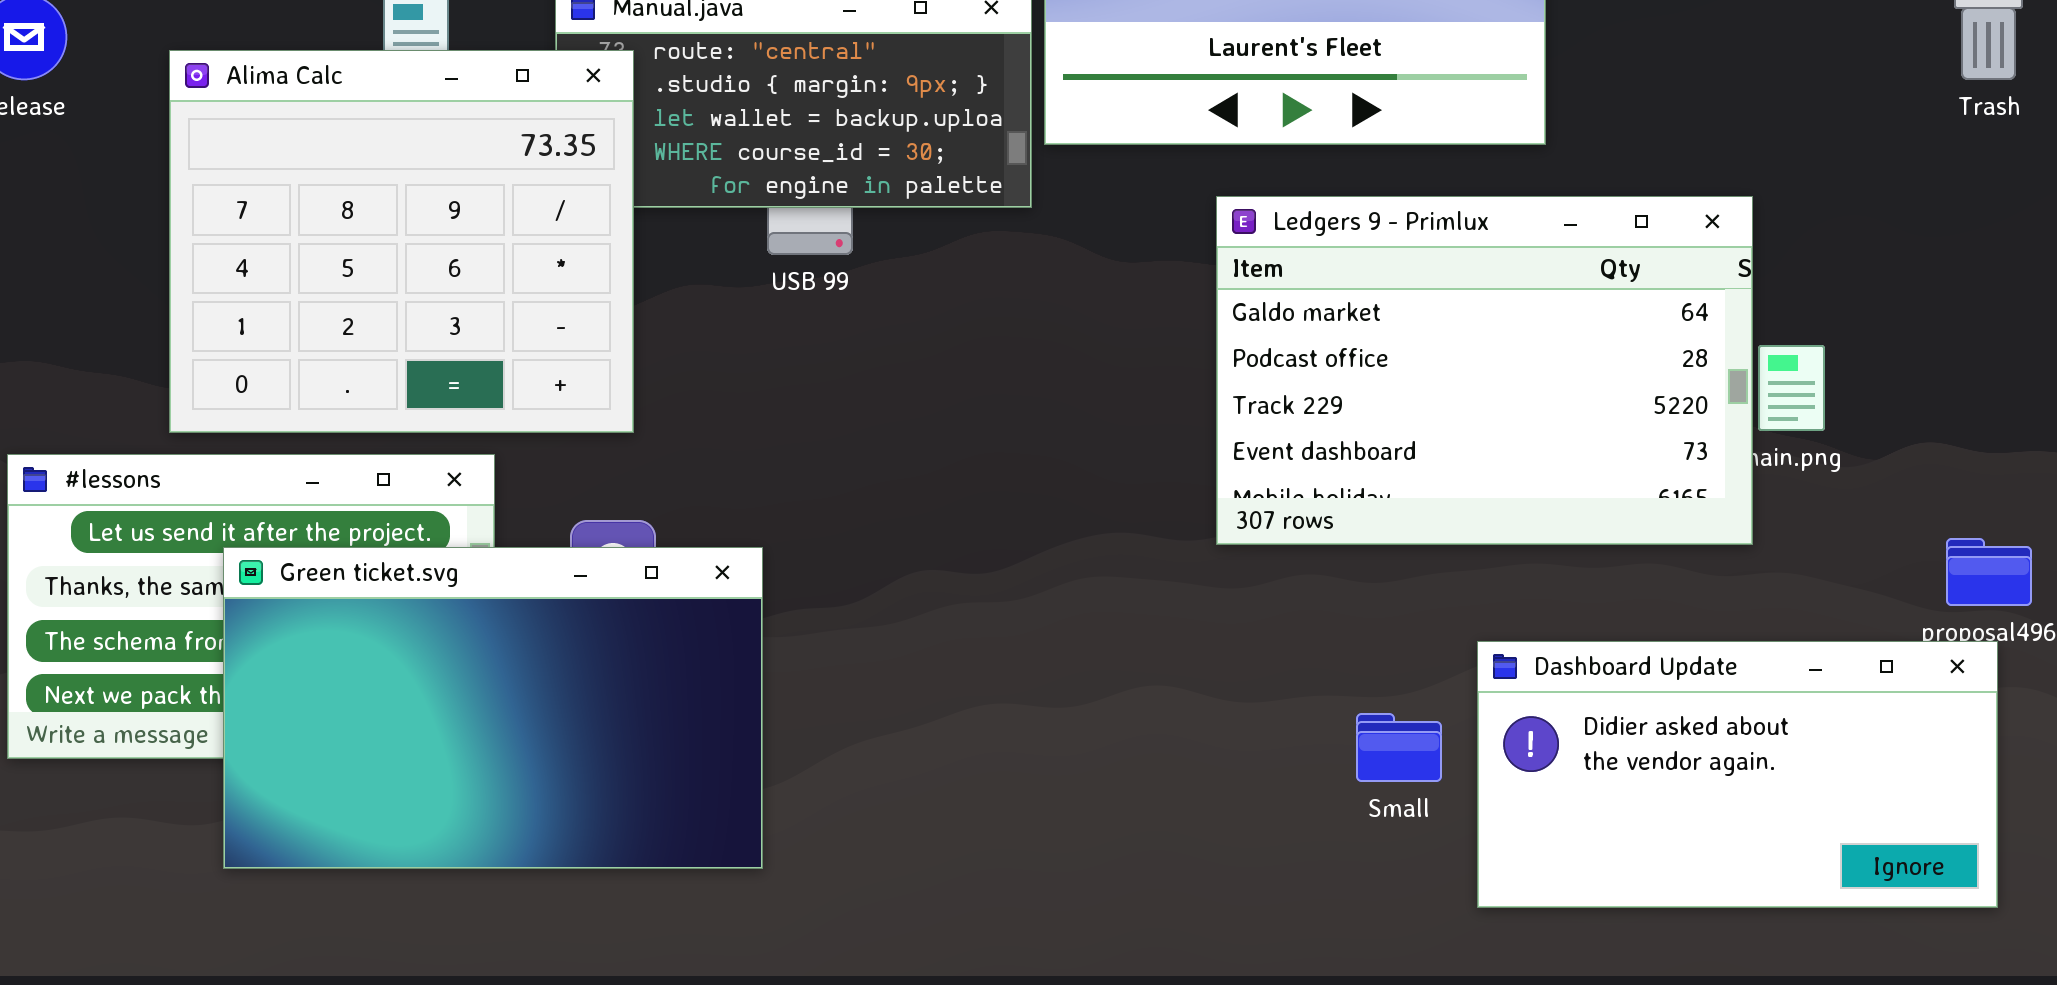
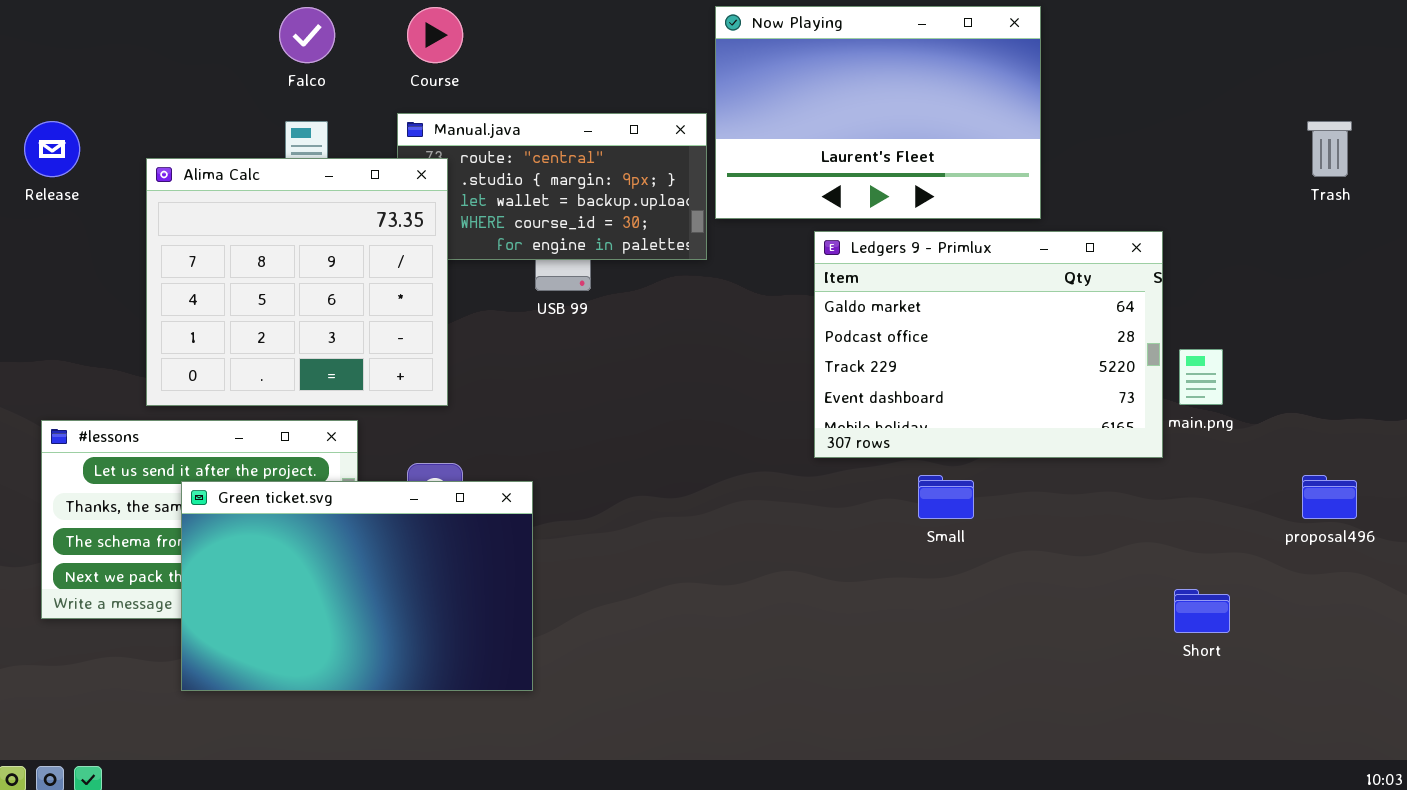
Ledgers 9 - Primlux: [1216,196,1753,545] -> [814,231,1163,458], moved
Dashboard Update: [1477,641,1998,908] -> none, closed
Small: [1356,713,1442,782] -> [918,475,974,519], moved

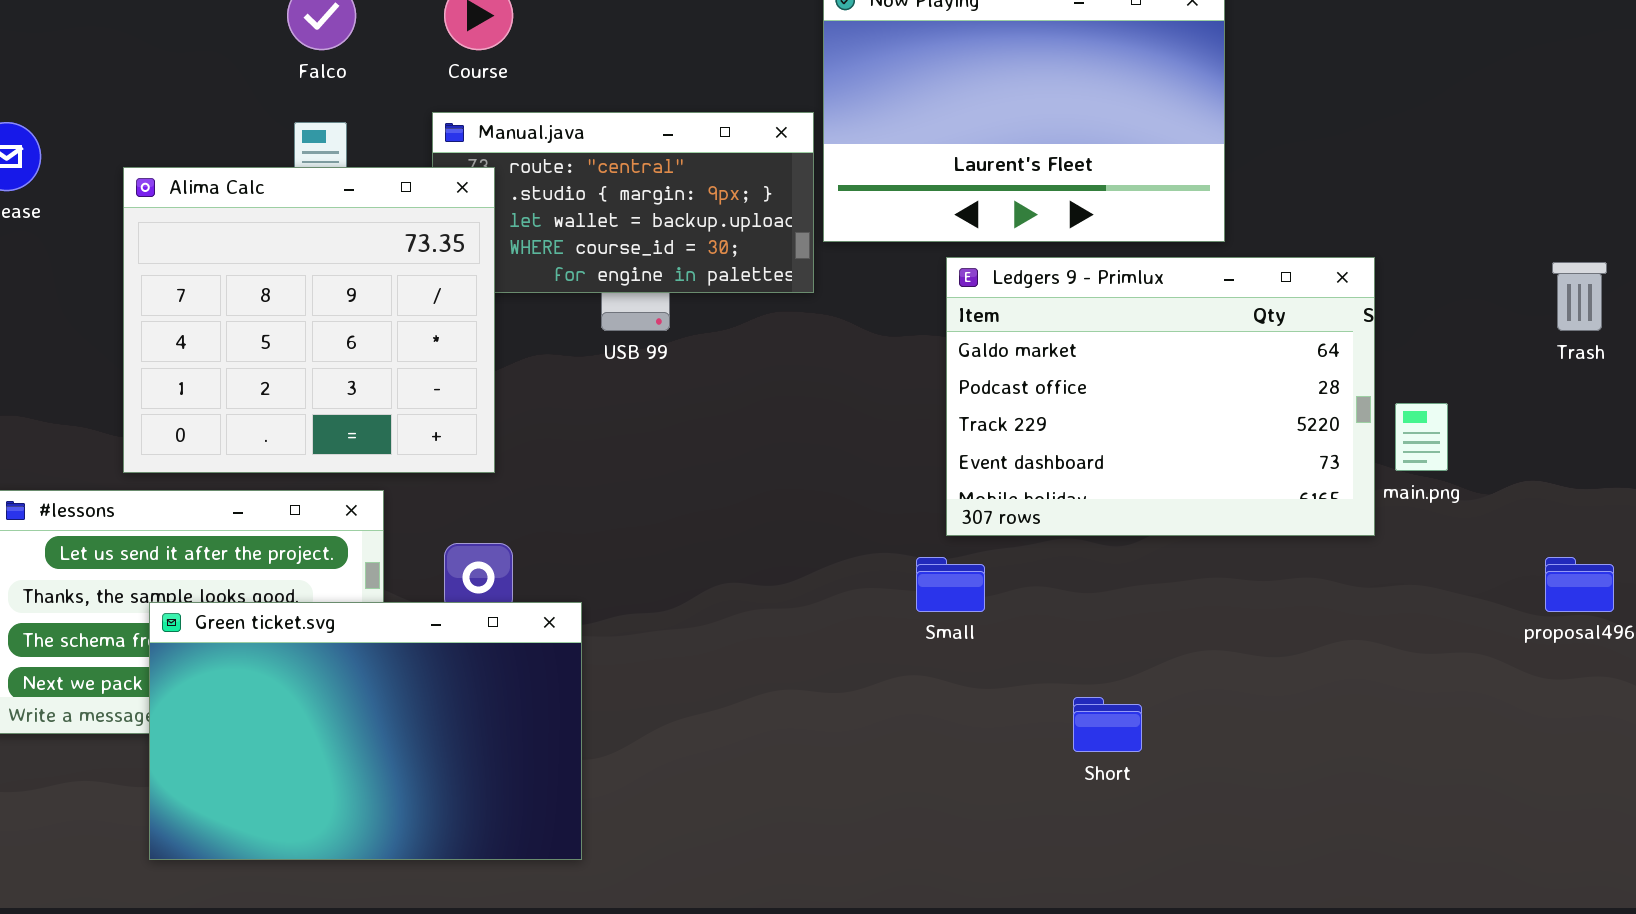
Trash: [1307,121,1352,177] -> [1552,262,1607,331], moved
Small: [918,475,974,519] -> [916,557,985,612], moved
Green ticket.svg: [181,481,533,691] -> [149,602,582,860], moved
Short: [1174,589,1230,633] -> [1073,697,1142,752], moved

